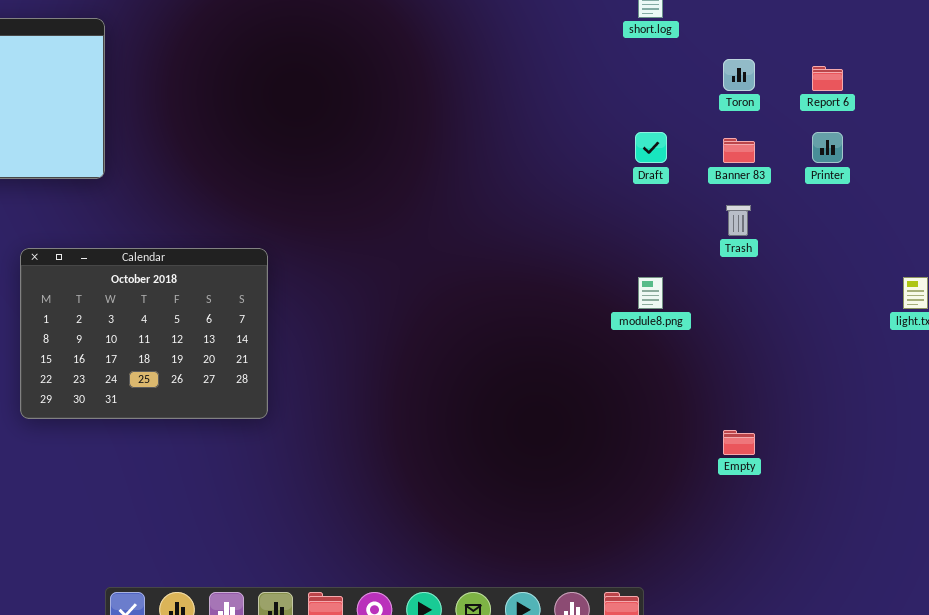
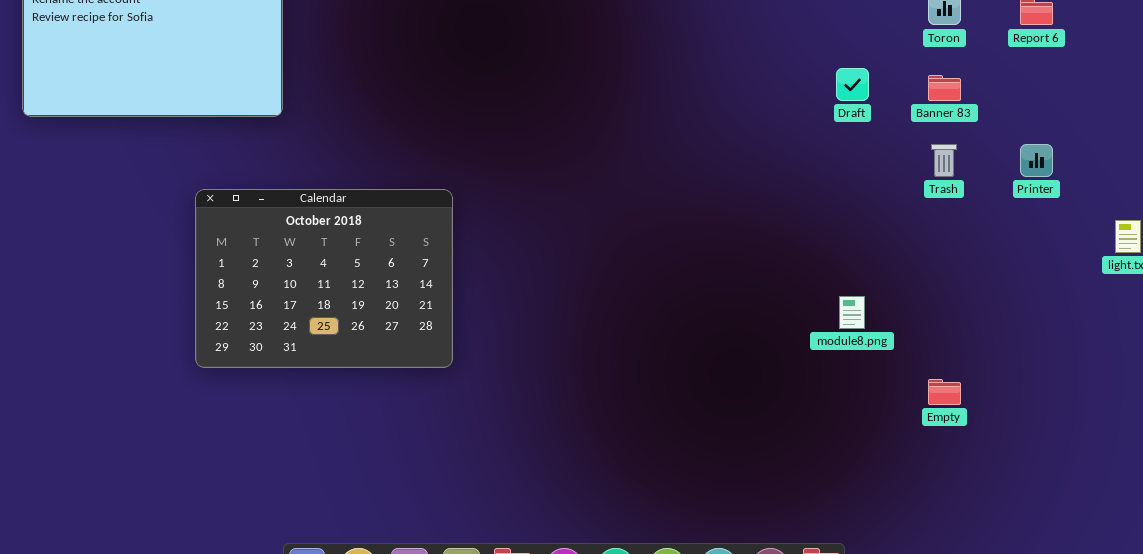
Printer: [812,132,843,163] -> [1020,144,1053,177], moved
module8.png: [638,277,663,309] -> [839,296,865,329], moved

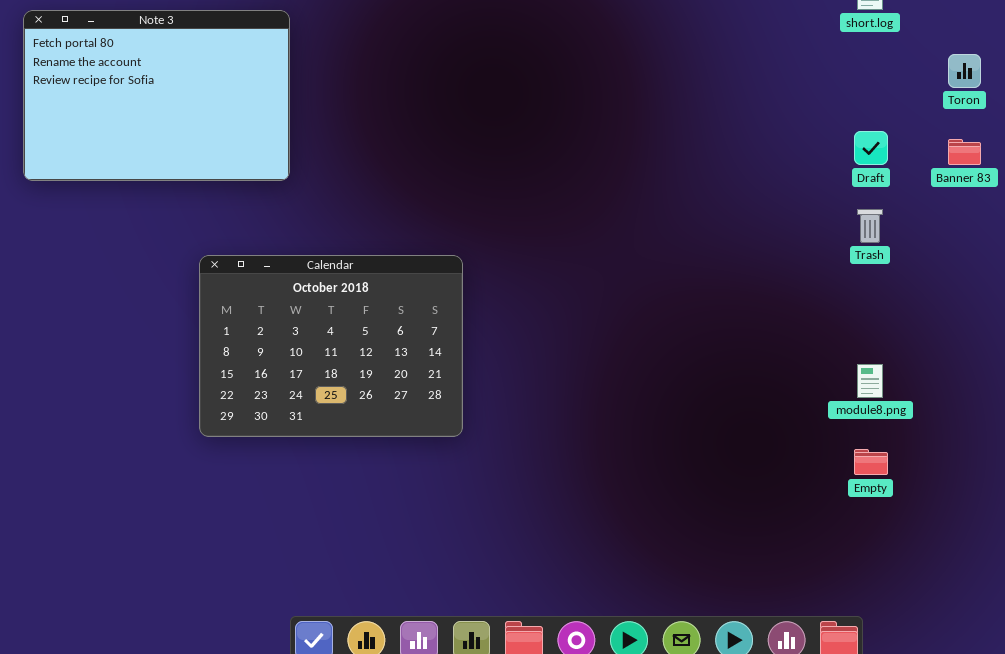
Trash: [931,144,957,177] -> [857,209,883,243], moved
Empty: [928,379,961,405] -> [854,449,888,475], moved

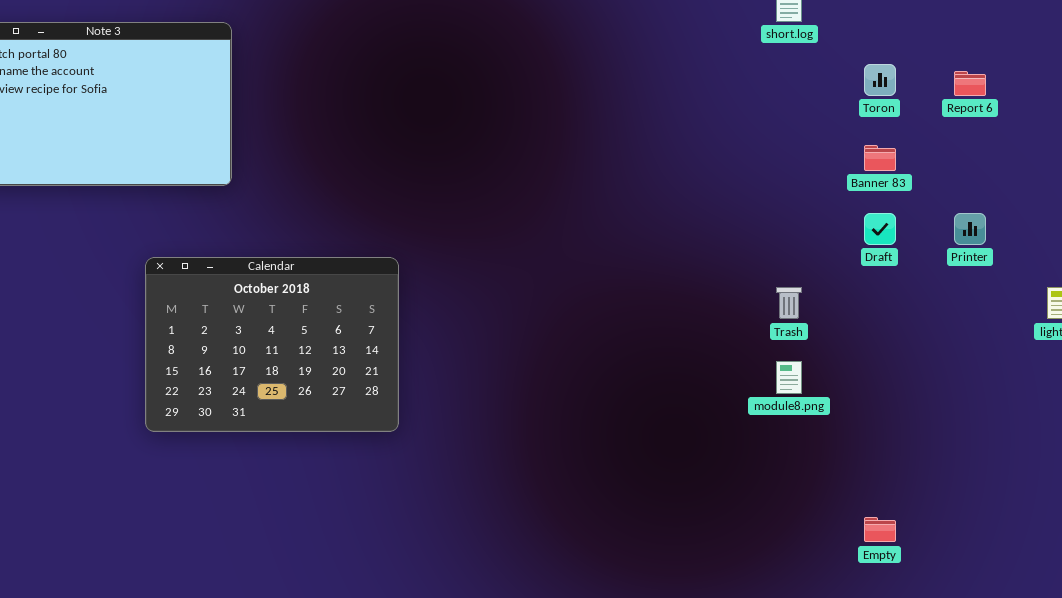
Draft: [854,131,888,165] -> [864,213,896,245], moved
Trash: [857,209,883,243] -> [776,287,802,319], moved
Empty: [854,449,888,475] -> [864,517,896,542], moved

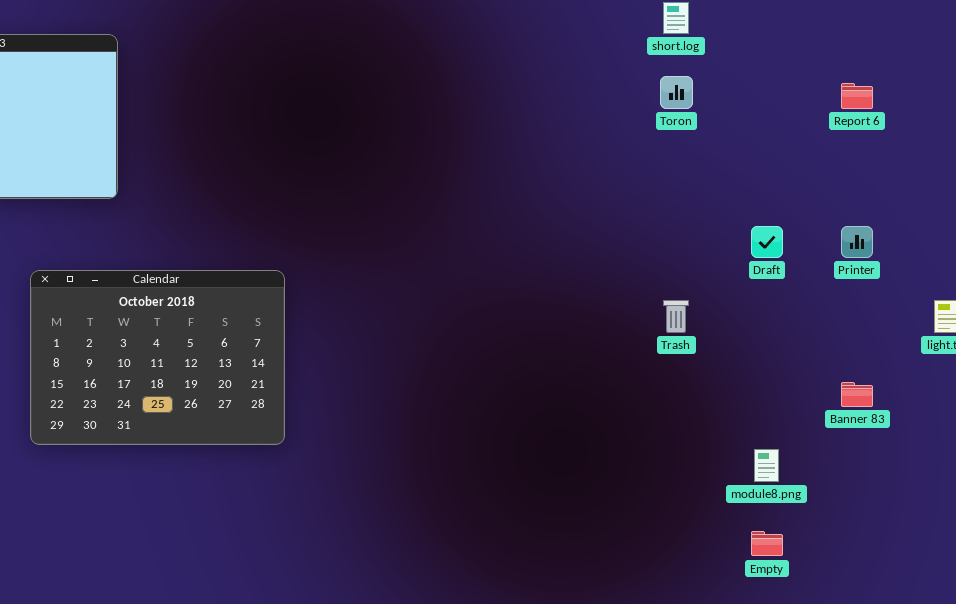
Toron: [864,64,896,96] -> [660,76,693,109], moved
Banner 83: [864,145,896,171] -> [841,382,873,407], moved
module8.png: [776,361,802,394] -> [754,449,779,482], moved

